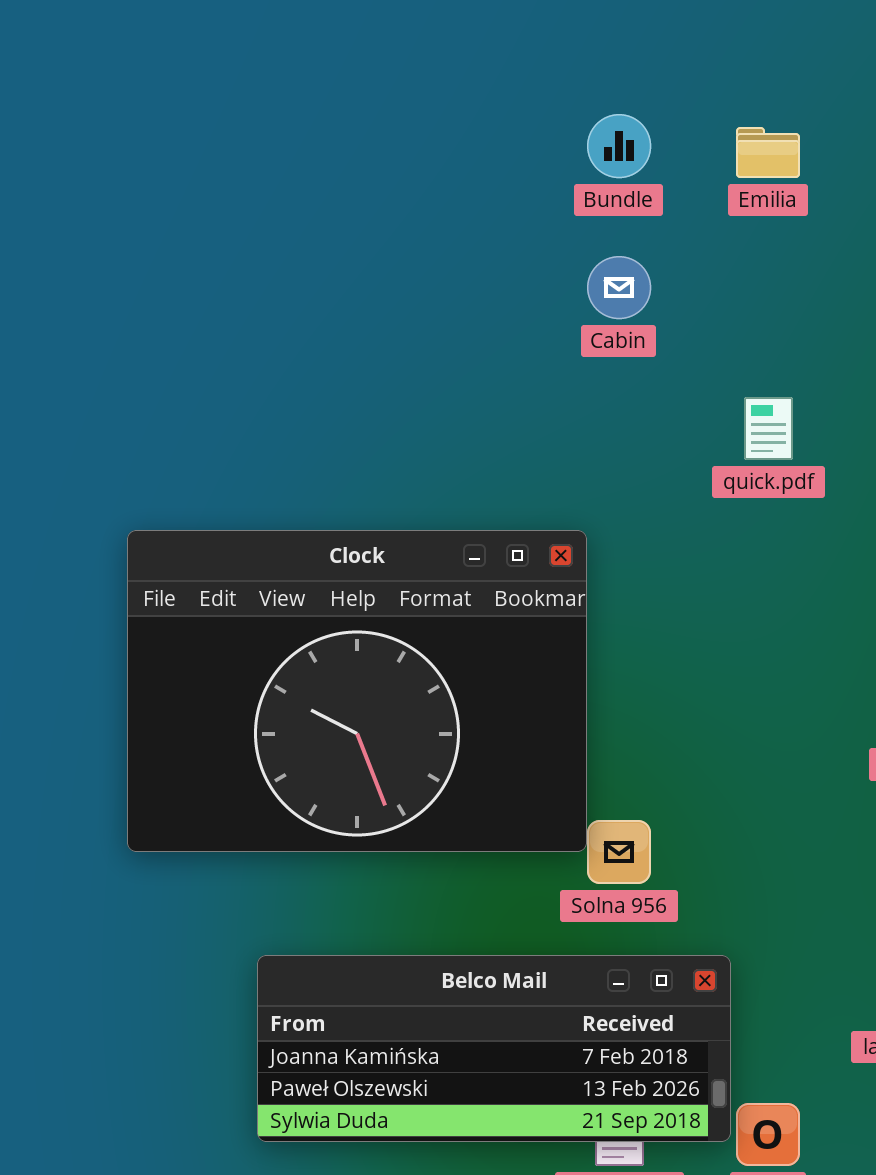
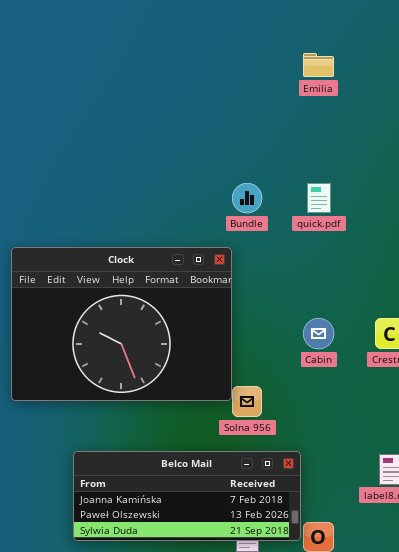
Bundle: [587,114,651,178] -> [232,183,262,213], moved
Cabin: [587,256,651,319] -> [303,318,334,349], moved

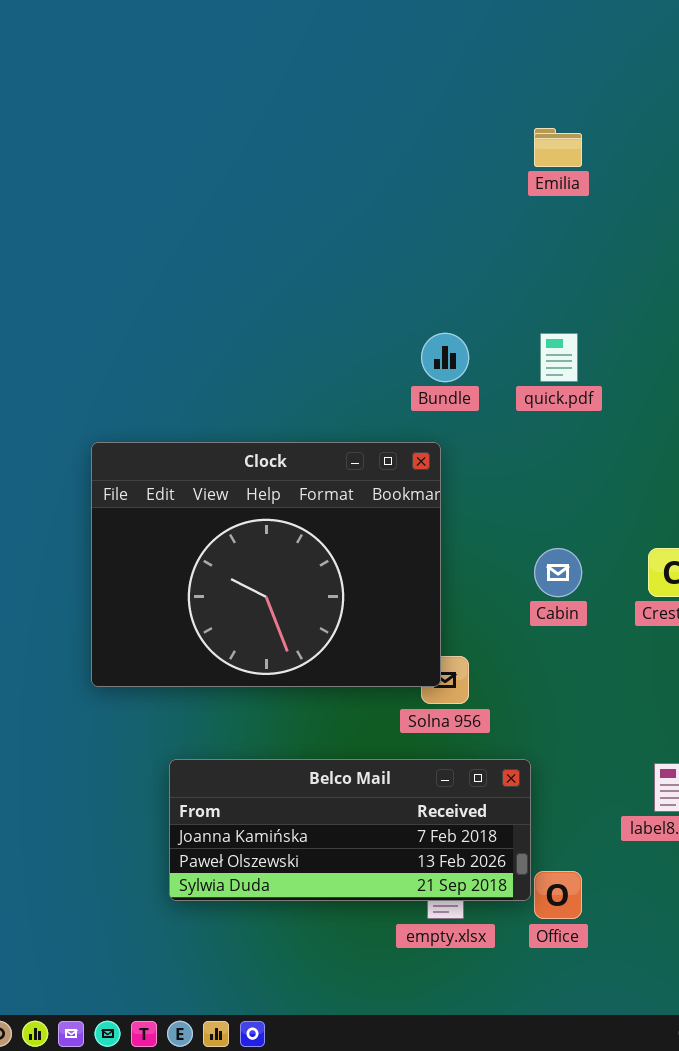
Clock: [11,247,232,401] -> [91,442,441,687], moved

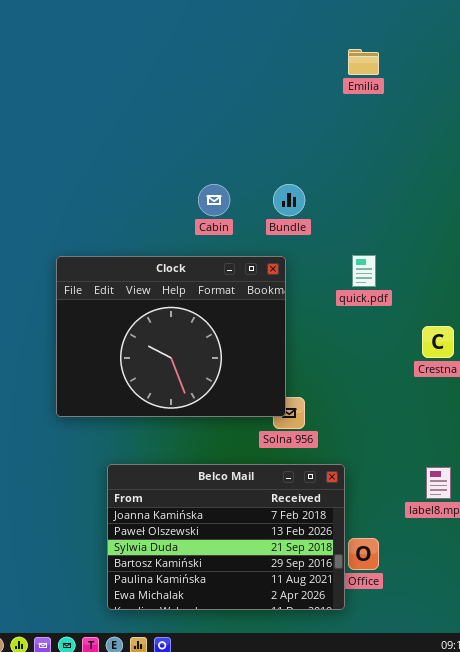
quick.pdf: [540,333,578,382] -> [352,255,376,287], moved
Cabin: [534,548,582,597] -> [198,184,230,216], moved
Belco Mail: [169,759,531,901] -> [107,464,345,610], resized

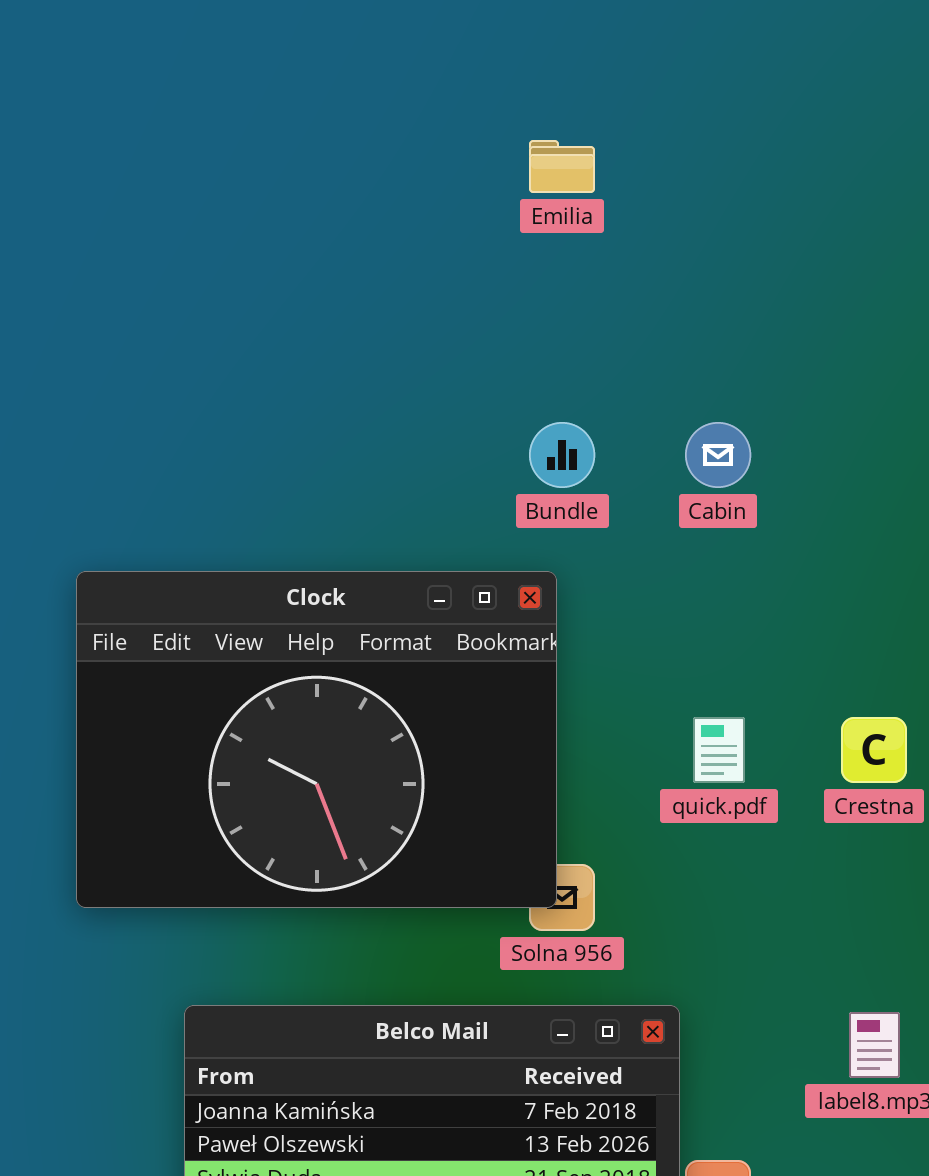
Emilia: [348,49,379,75] -> [529,140,595,193], moved
Cabin: [198,184,230,216] -> [685,422,751,488], moved
quick.pdf: [352,255,376,287] -> [693,717,745,783], moved

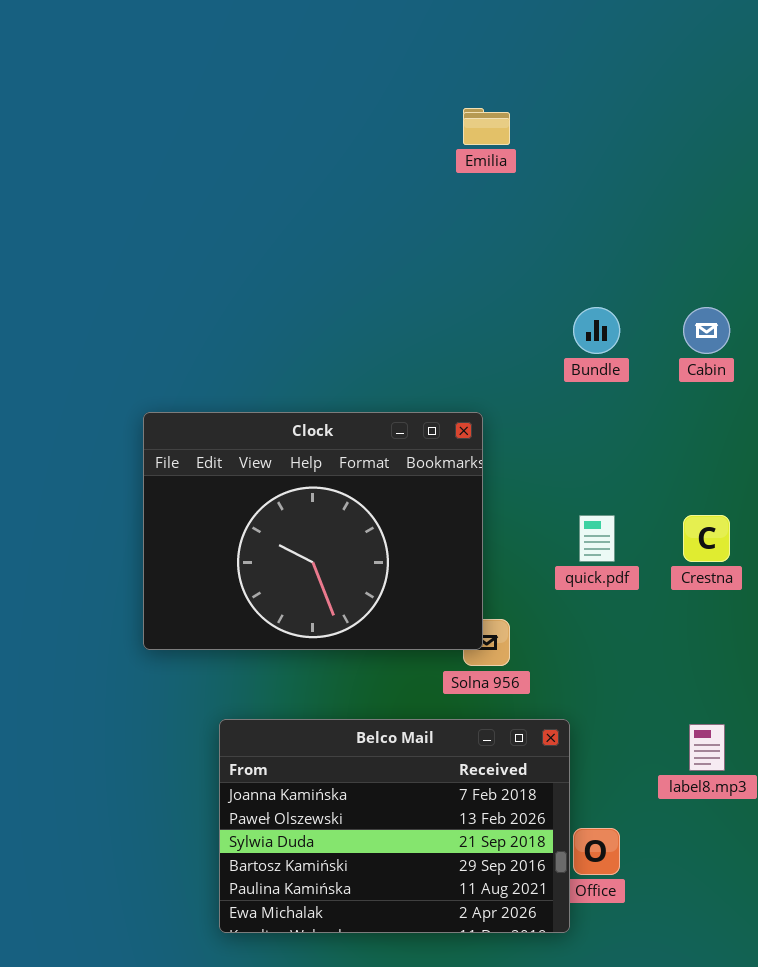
Bundle: [529,422,595,488] -> [573,307,620,354], moved
Cabin: [685,422,751,488] -> [683,307,730,354], moved

